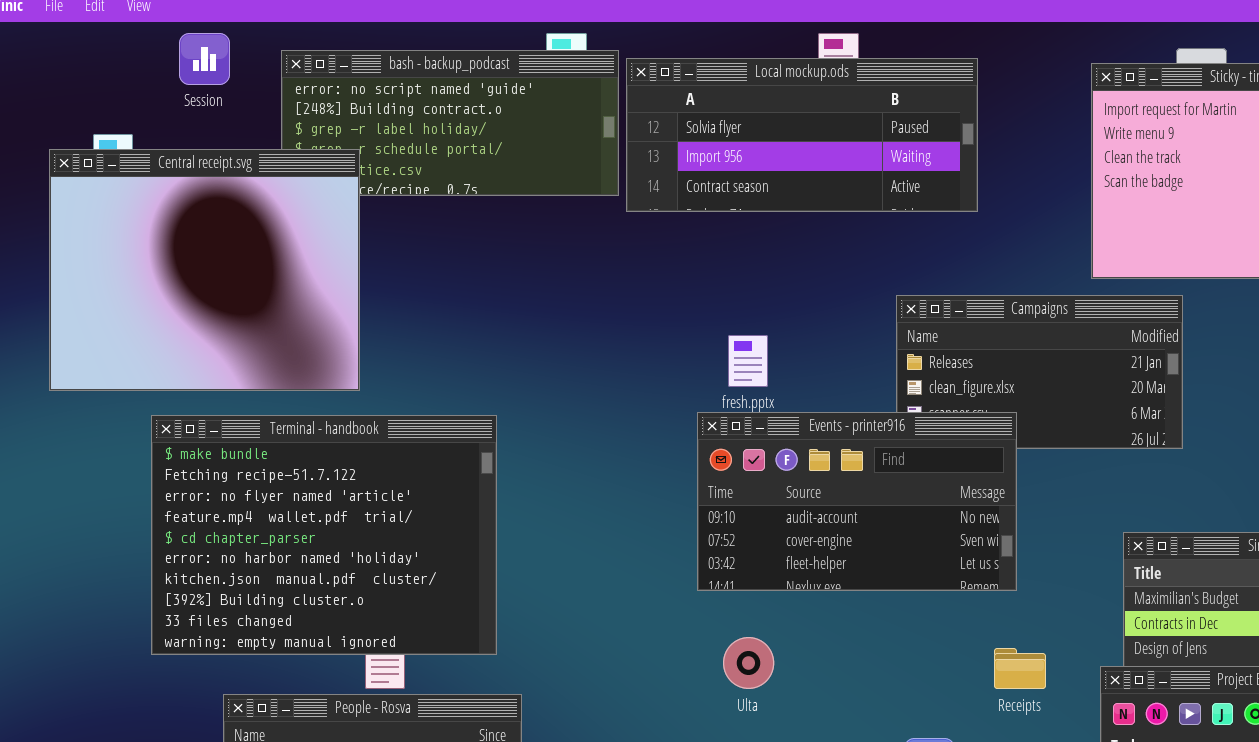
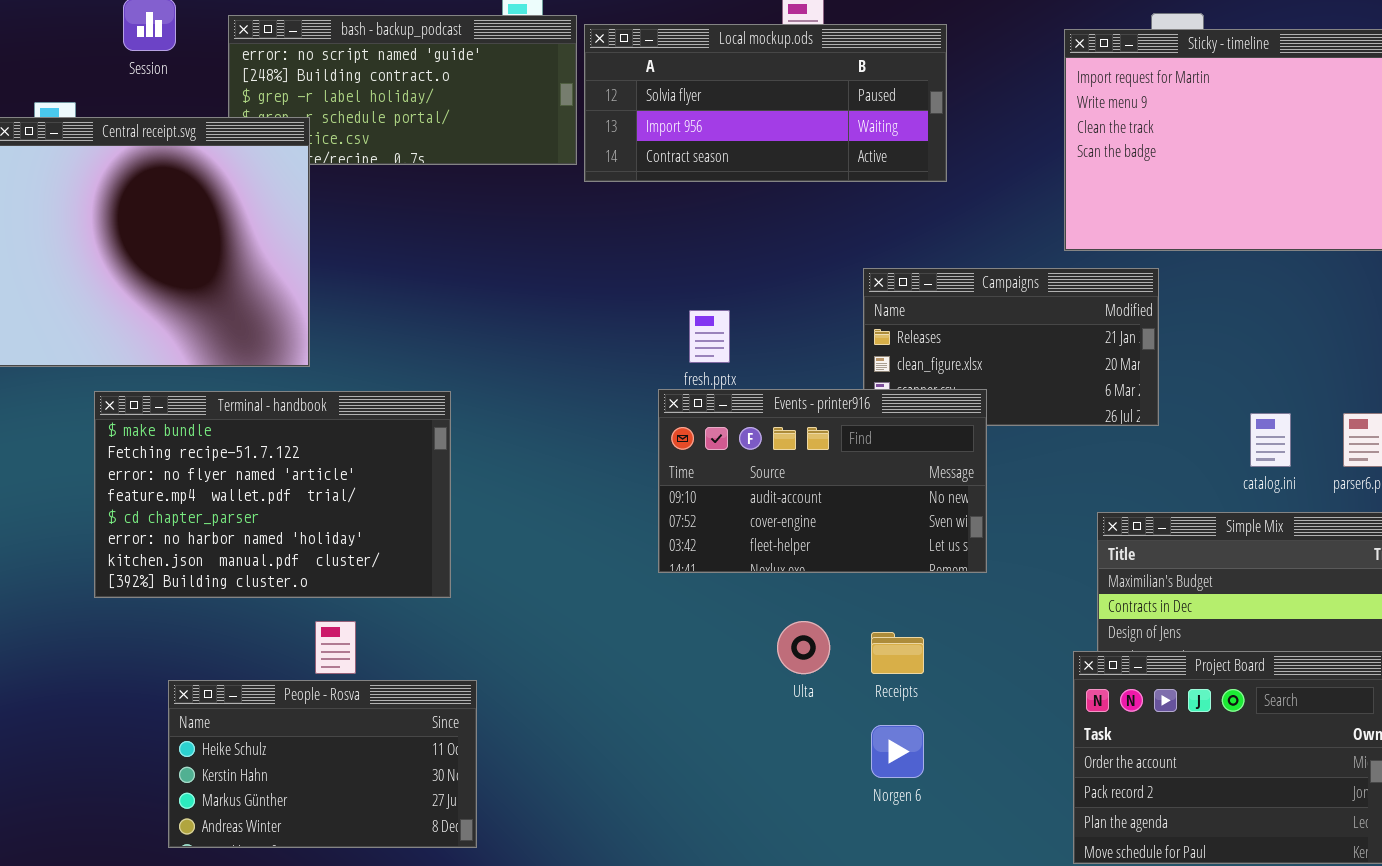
Terminal - handbook: [151,415,497,655] -> [94,391,451,598], resized
Ulta: [723,637,774,689] -> [777,621,830,674], moved
Receipts: [994,648,1046,689] -> [871,632,924,674], moved

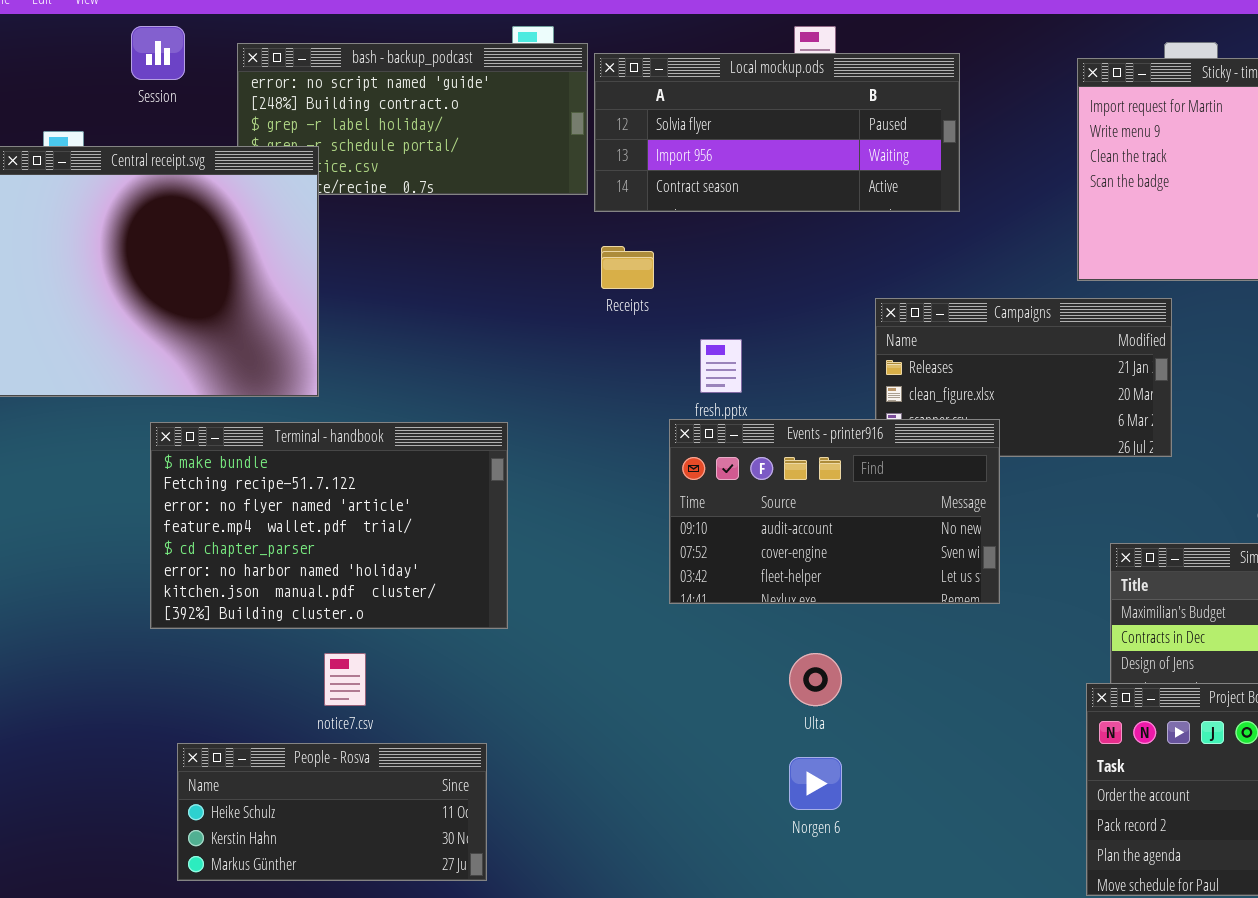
Terminal - handbook: [94,391,451,598] -> [150,422,508,629], moved
Receipts: [871,632,924,674] -> [601,246,654,289], moved
People - Rosva: [168,680,477,848] -> [177,743,487,881], resized
Norgen 6: [871,725,924,778] -> [789,757,842,810], moved

